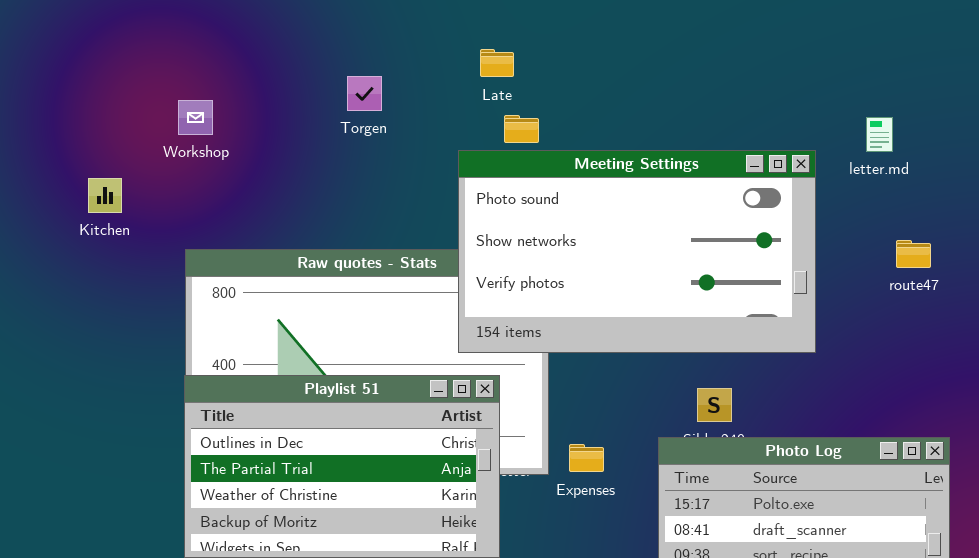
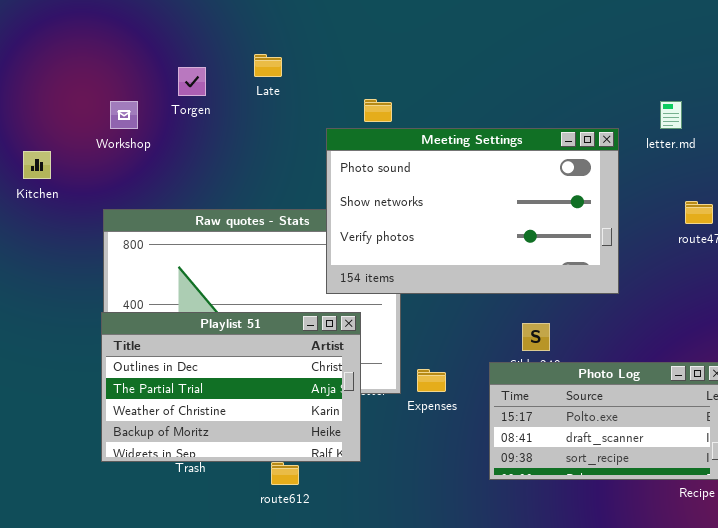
Late: [480,49,514,77] -> [254,54,282,77], moved
Torgen: [347,76,382,111] -> [178,67,206,96], moved
Workshop: [178,100,213,135] -> [110,101,138,129], moved

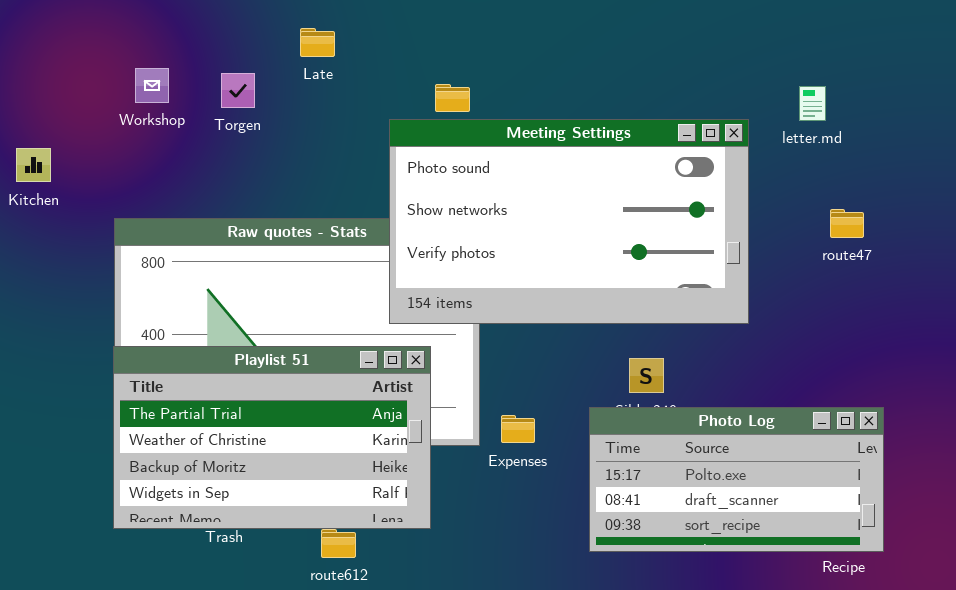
Torgen: [178,67,206,96] -> [221,73,255,108], moved
Workshop: [110,101,138,129] -> [135,68,169,103], moved
Playlist 51: [101,312,361,462] -> [113,346,431,529], scrolled down 1 row

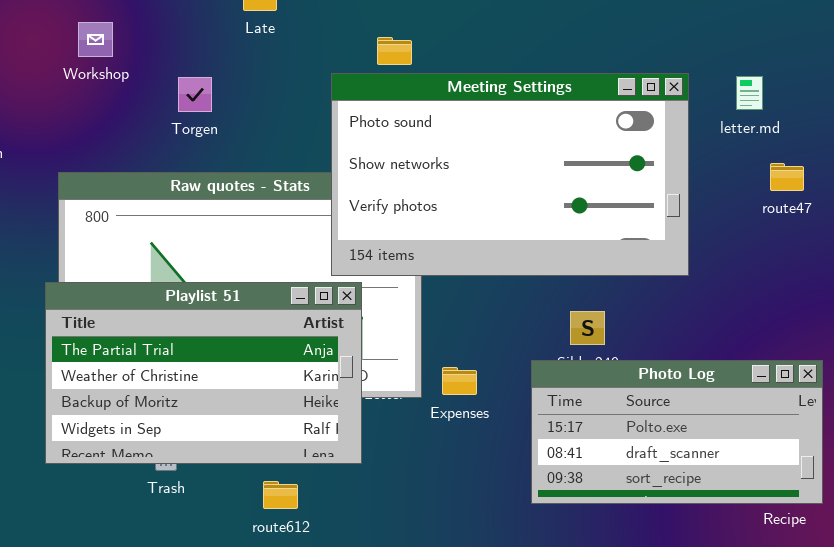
Torgen: [221,73,255,108] -> [178,77,212,112], moved
letter.md: [799,86,826,121] -> [736,76,763,110], moved
Playlist 51: [113,346,431,529] -> [45,282,362,464], moved

